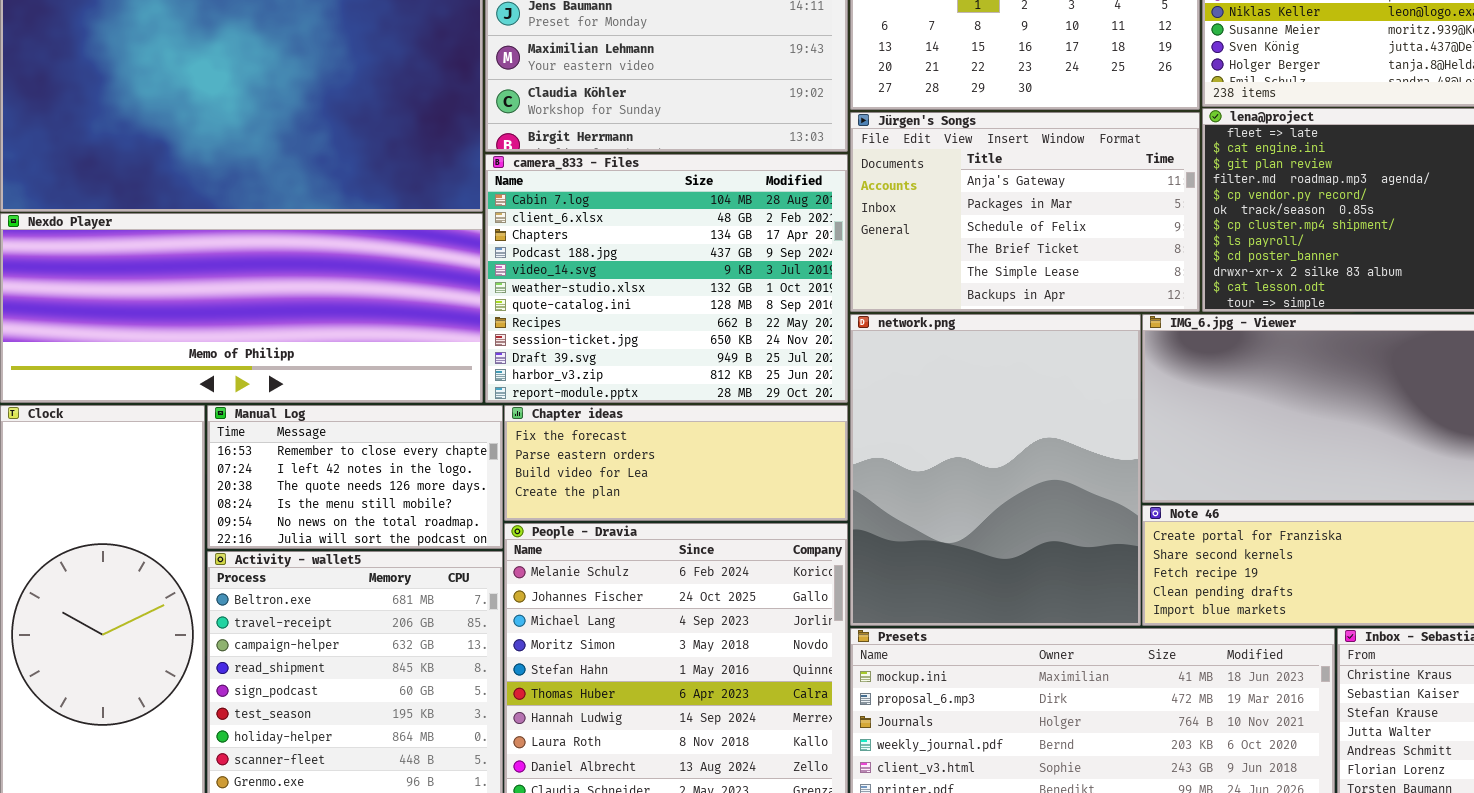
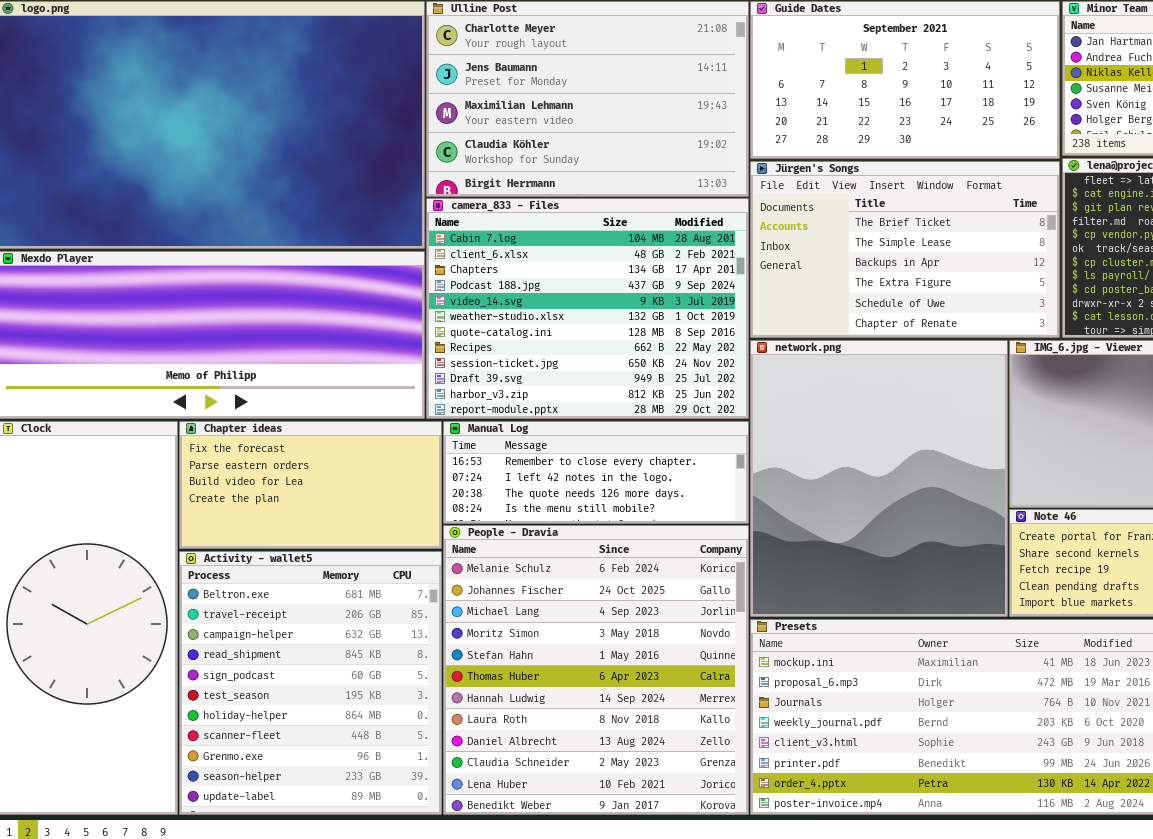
Jürgen's Songs: [850,112,1200,312] -> [750,161,1060,338], scrolled down 3 rows
Manual Log: [207,405,503,549] -> [443,421,749,524], moved, resized
Chapter ideas: [504,405,848,521] -> [179,421,442,549], moved, resized

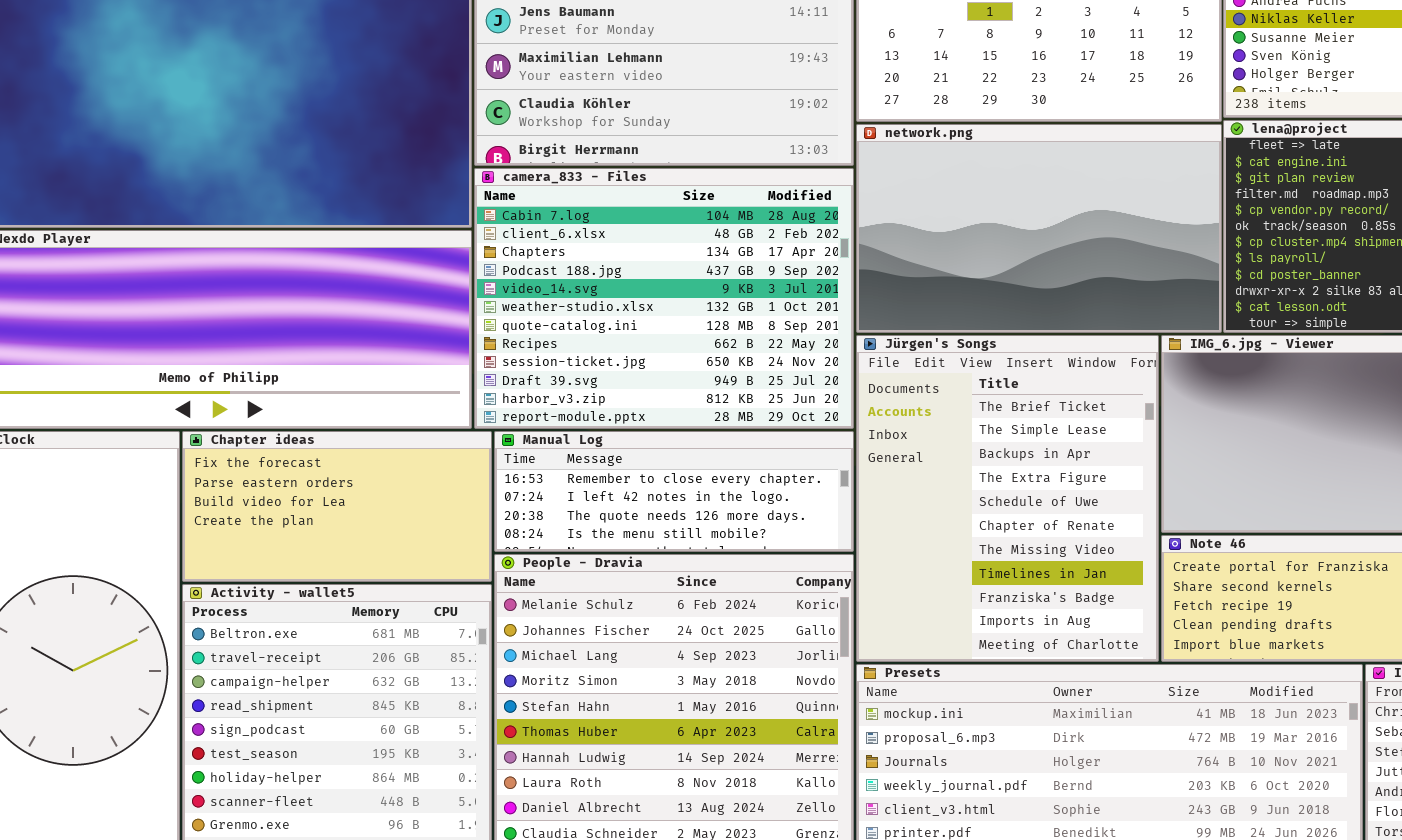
Jürgen's Songs: [750,161,1060,338] -> [856,335,1159,662], moved, resized
network.png: [750,340,1008,617] -> [856,124,1222,333], moved, resized

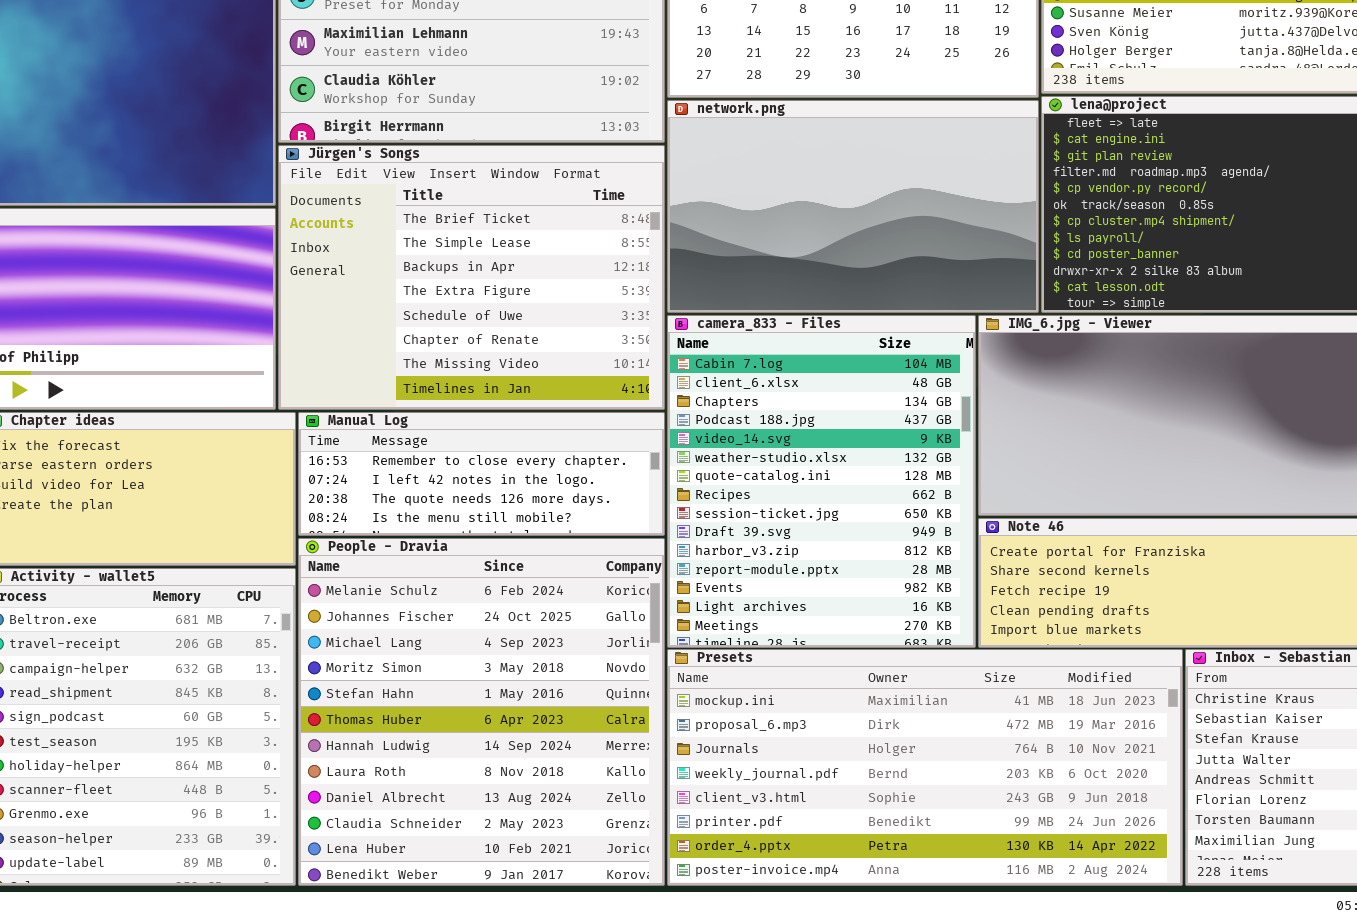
camera_833 - Files: [474,168,854,429] -> [667,315,976,648], moved, resized
Jürgen's Songs: [856,335,1159,662] -> [278,145,665,410], moved, resized

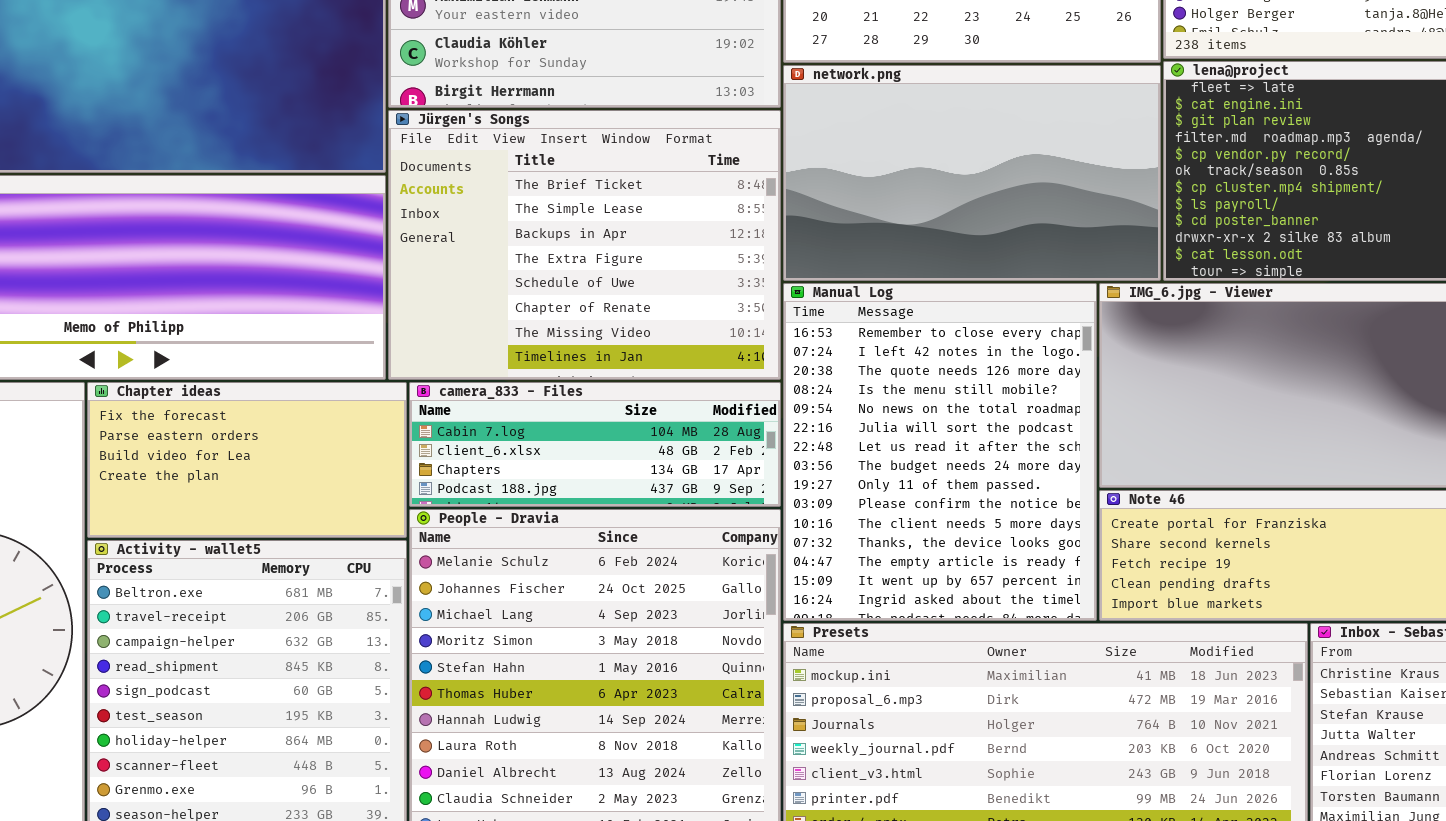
camera_833 - Files: [667,315,976,648] -> [409,382,781,507], moved, resized
Manual Log: [298,412,665,536] -> [783,283,1097,621], moved, resized

